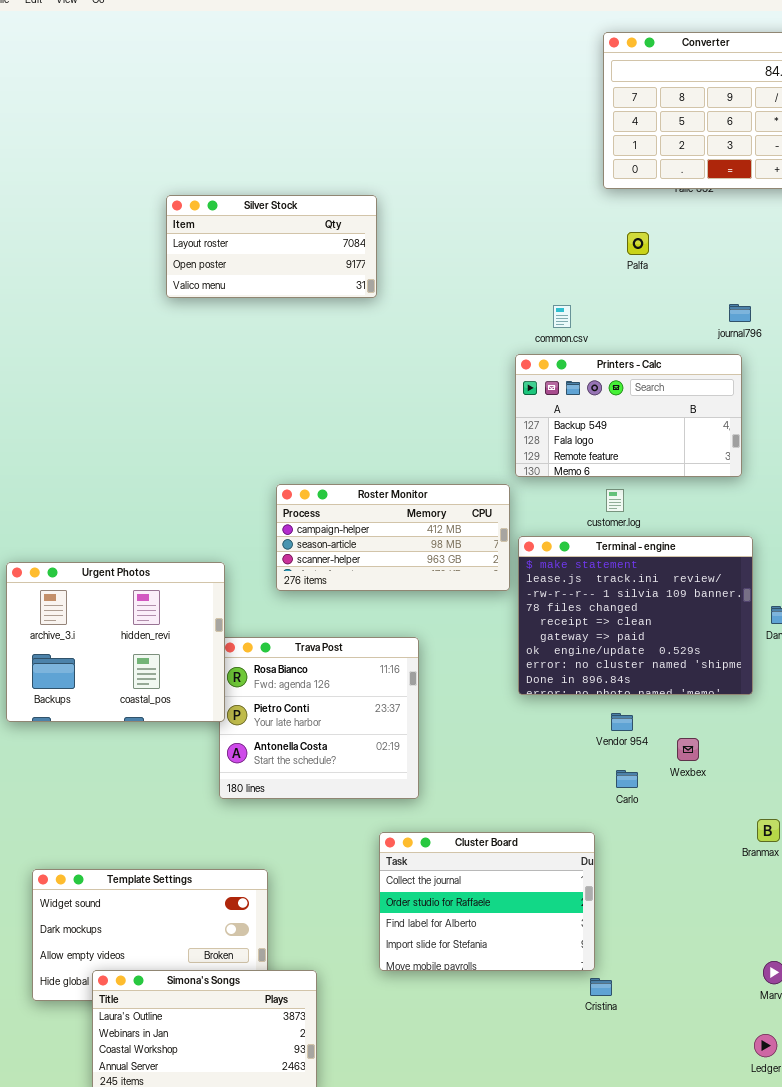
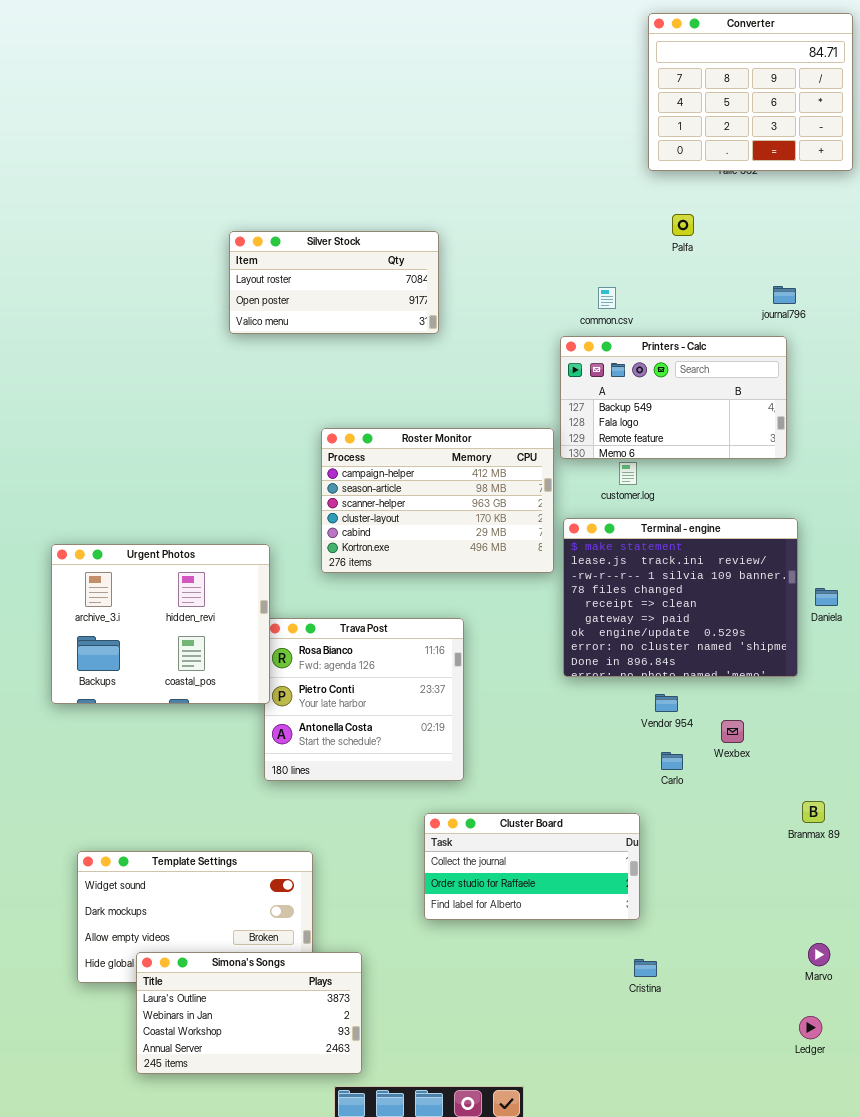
Silver Stock: [166,195,377,298] -> [229,231,439,334], moved
Roster Monitor: [276,484,510,591] -> [321,428,554,573], resized
customer.log: [606,489,624,512] -> [619,462,637,485], moved
Cluster Board: [379,832,595,971] -> [424,813,640,920], resized

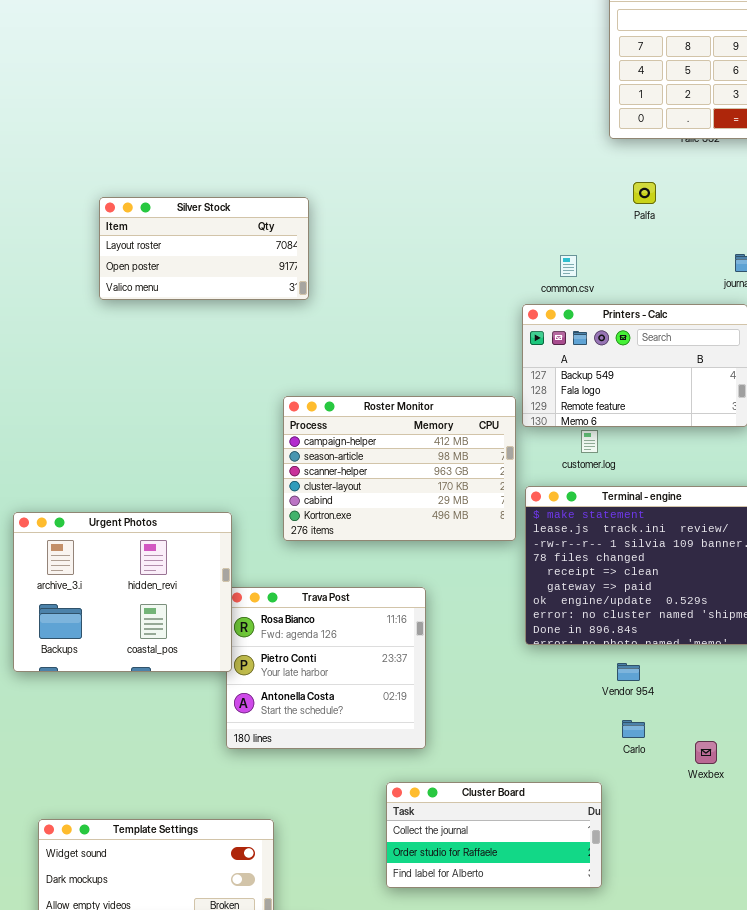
Silver Stock: [229,231,439,334] -> [99,197,309,300], moved
Wexbex: [721,720,744,743] -> [695,741,717,764], moved

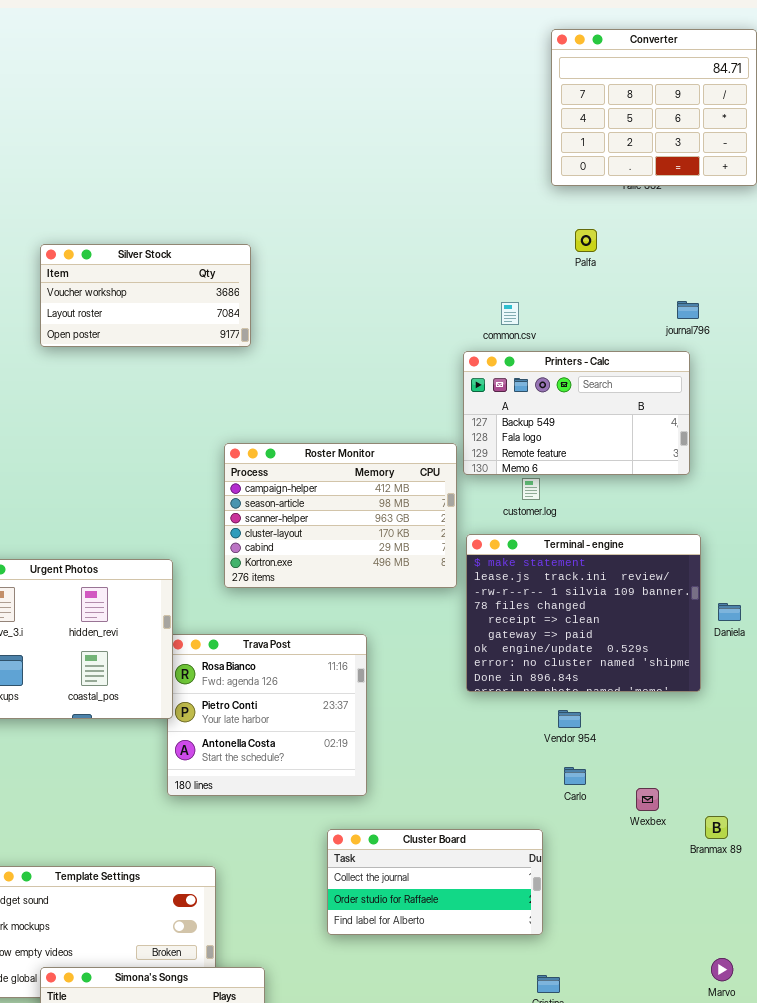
Silver Stock: [99,197,309,300] -> [40,244,251,347], scrolled up 1 row

